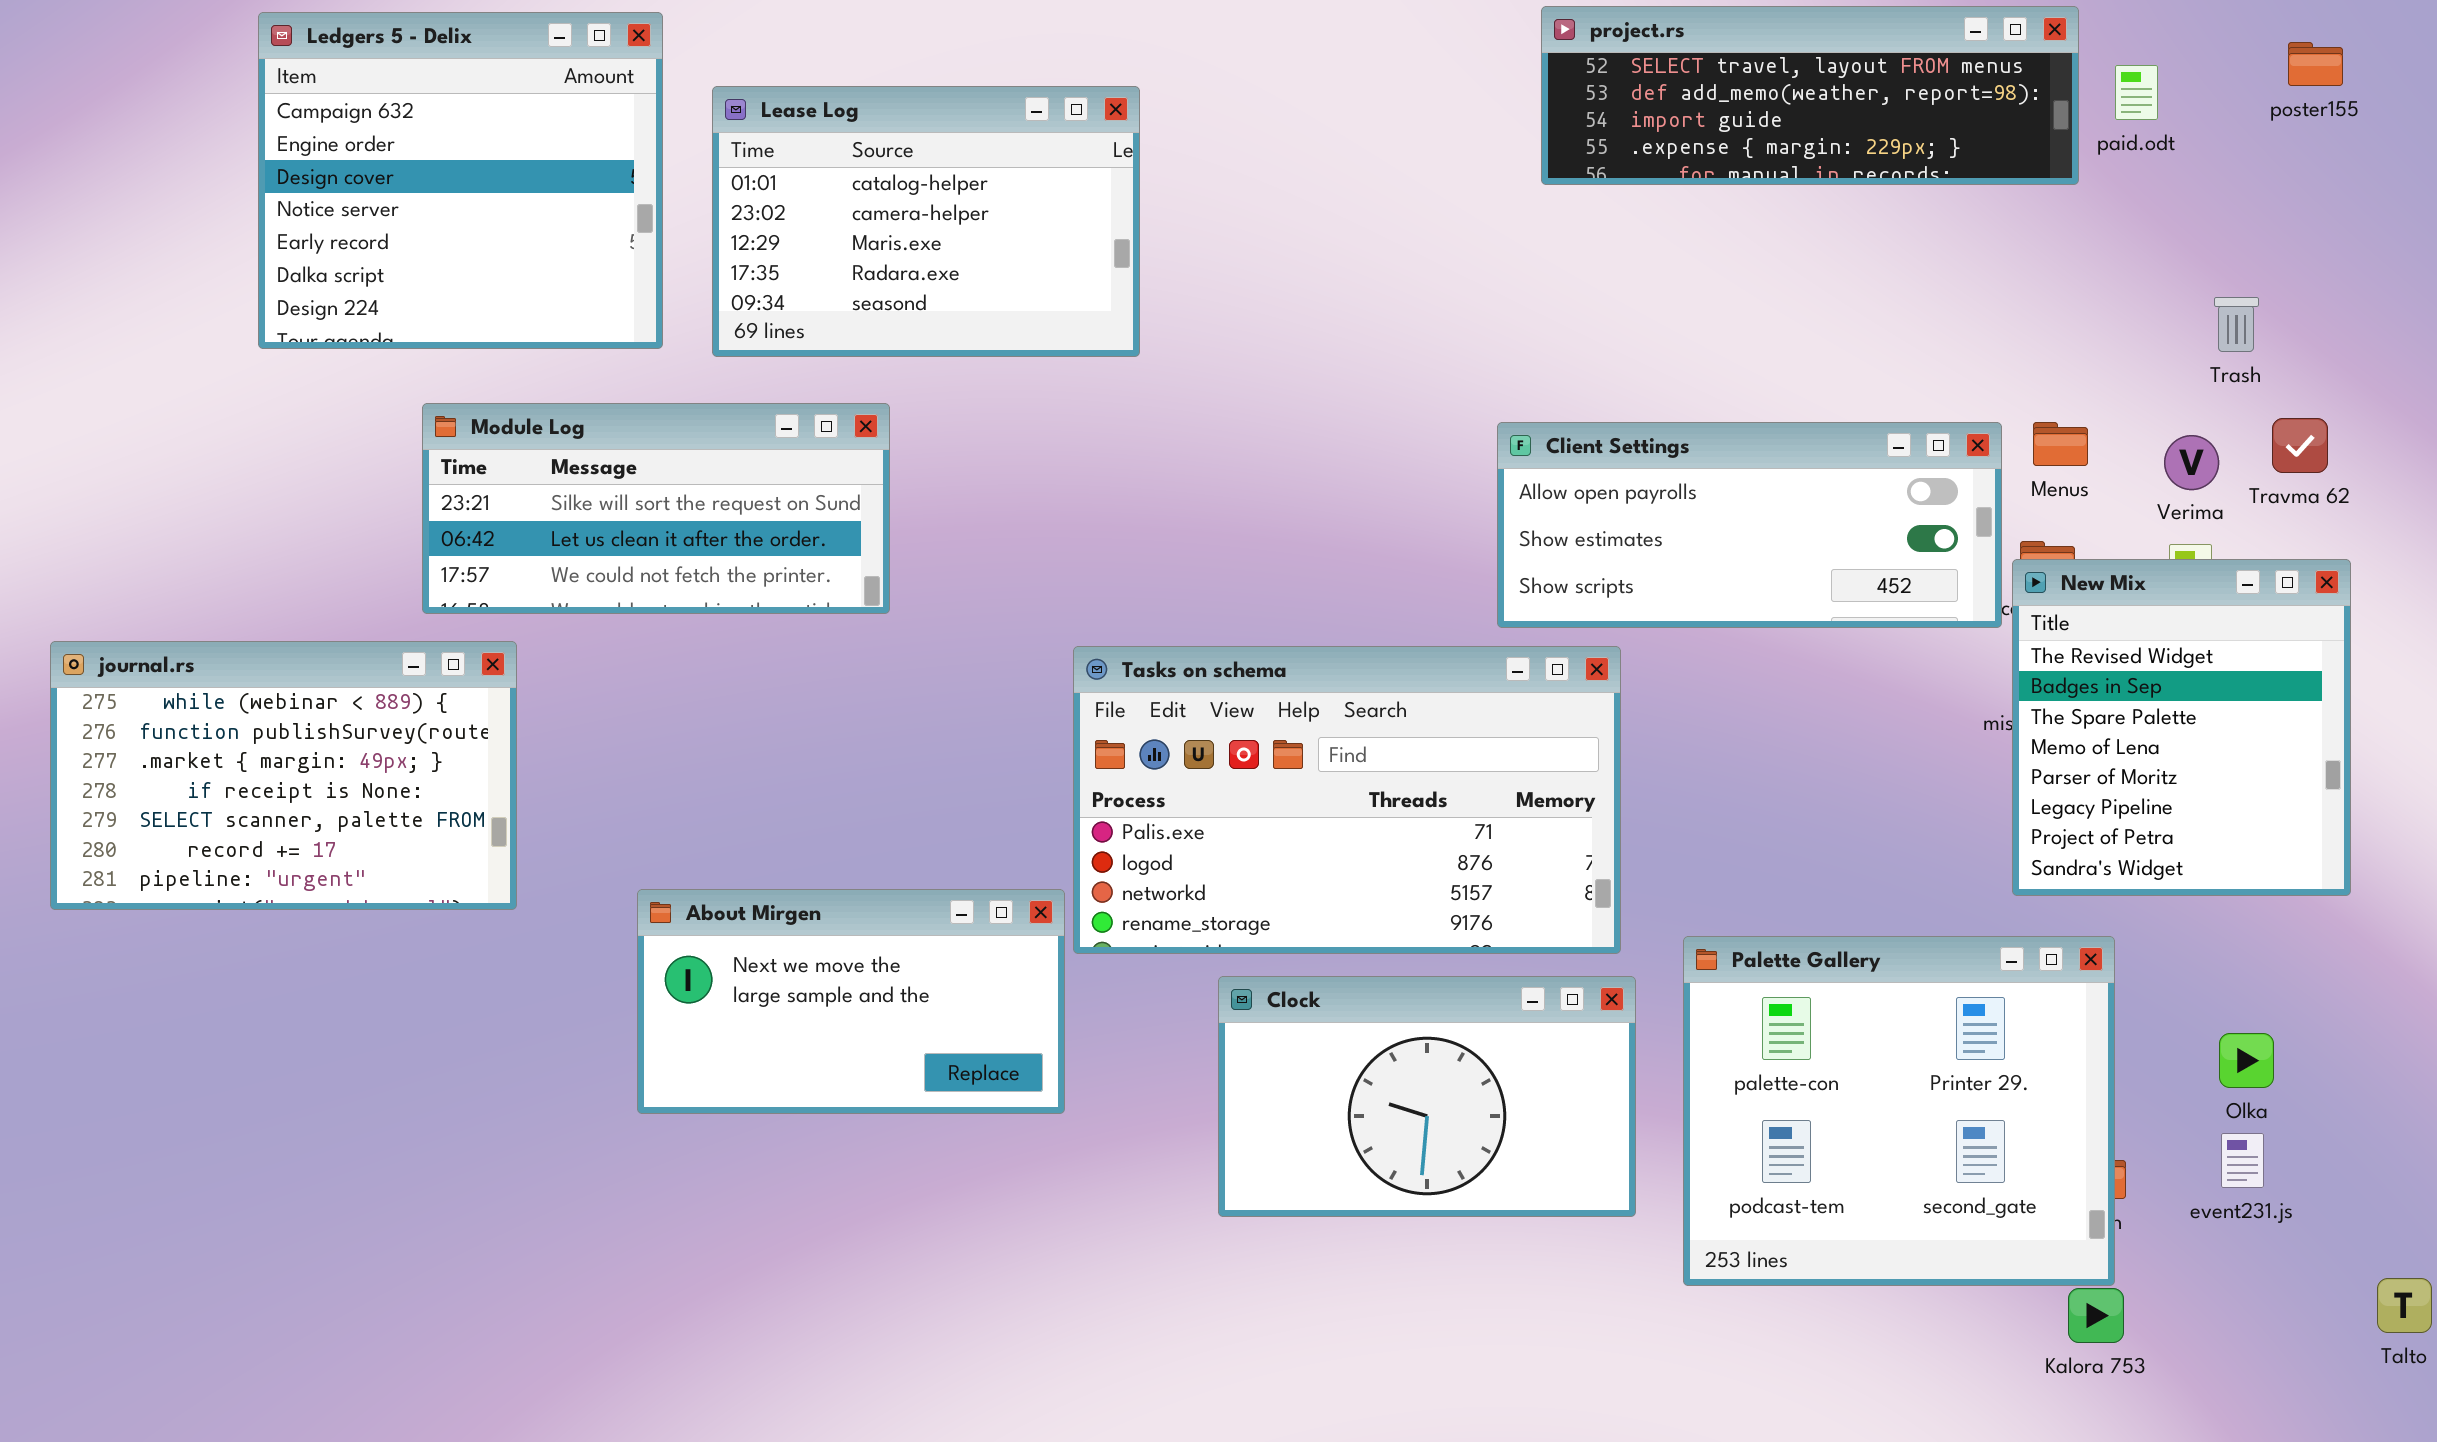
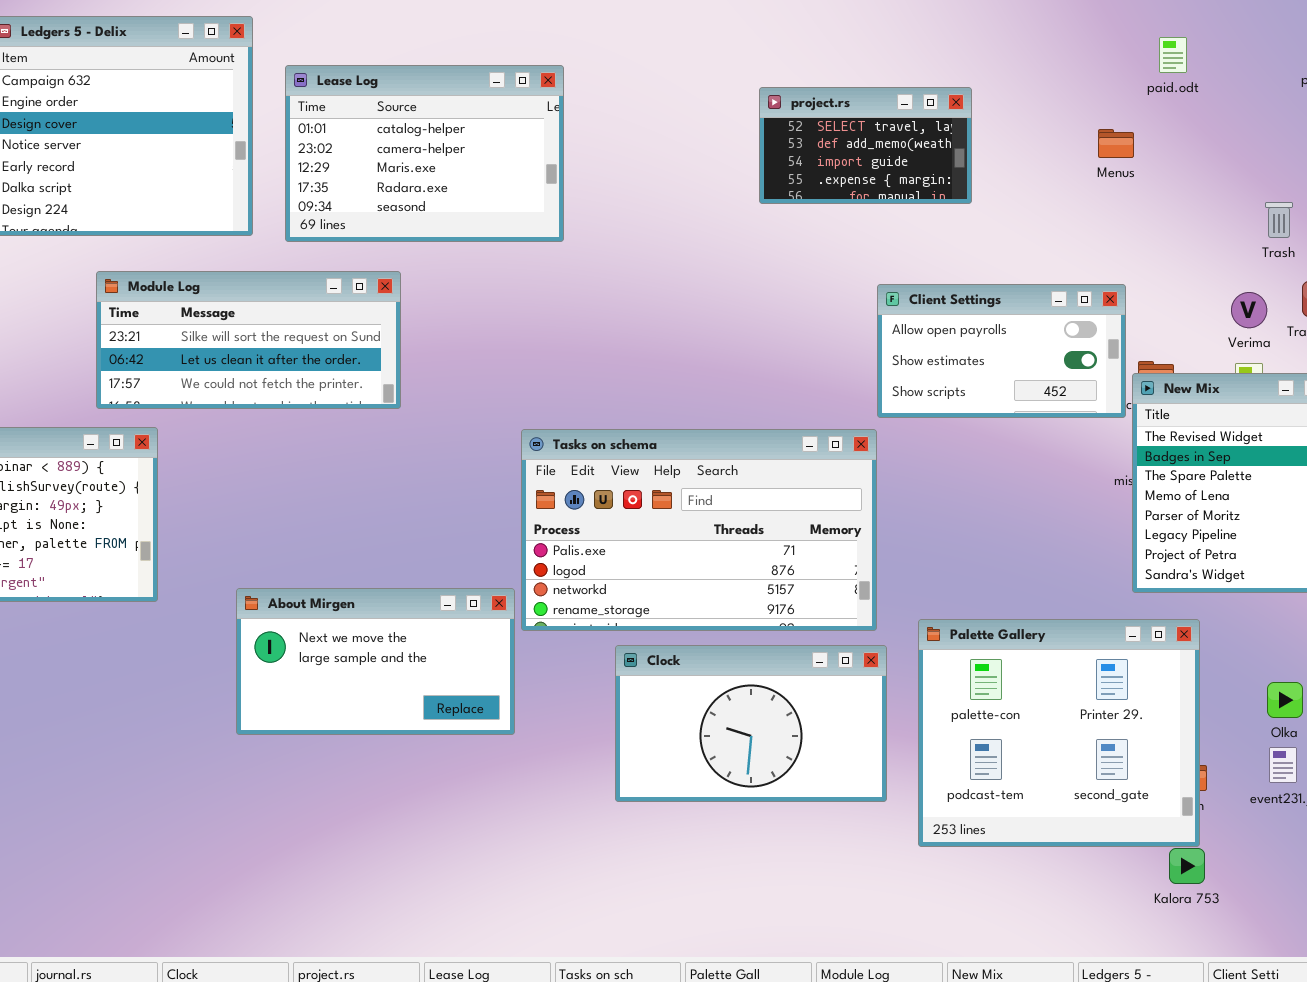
project.rs: [1541,6,2079,185] -> [759,87,972,204], moved, resized
paid.odt: [2115,65,2158,120] -> [1159,37,1187,73], moved
Client Settings: [1497,422,2002,628] -> [877,284,1126,418], resized
Menus: [2033,422,2088,466] -> [1098,129,1134,158], moved

